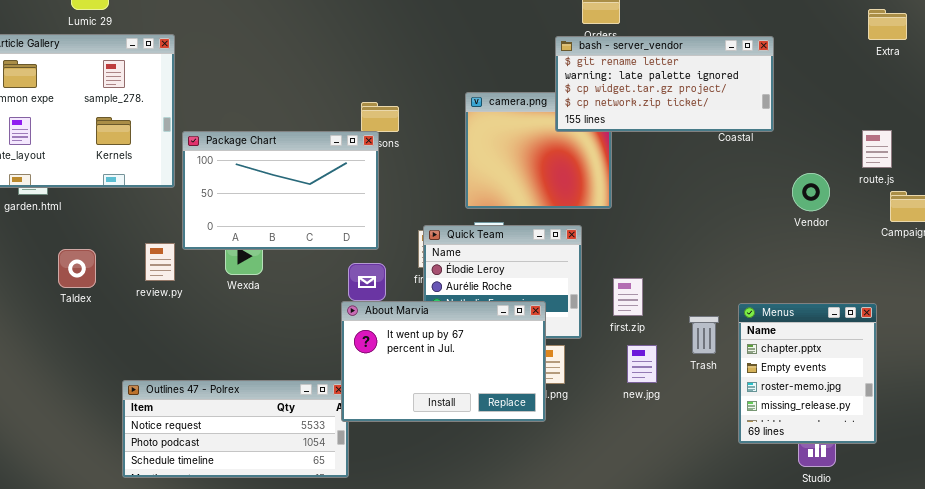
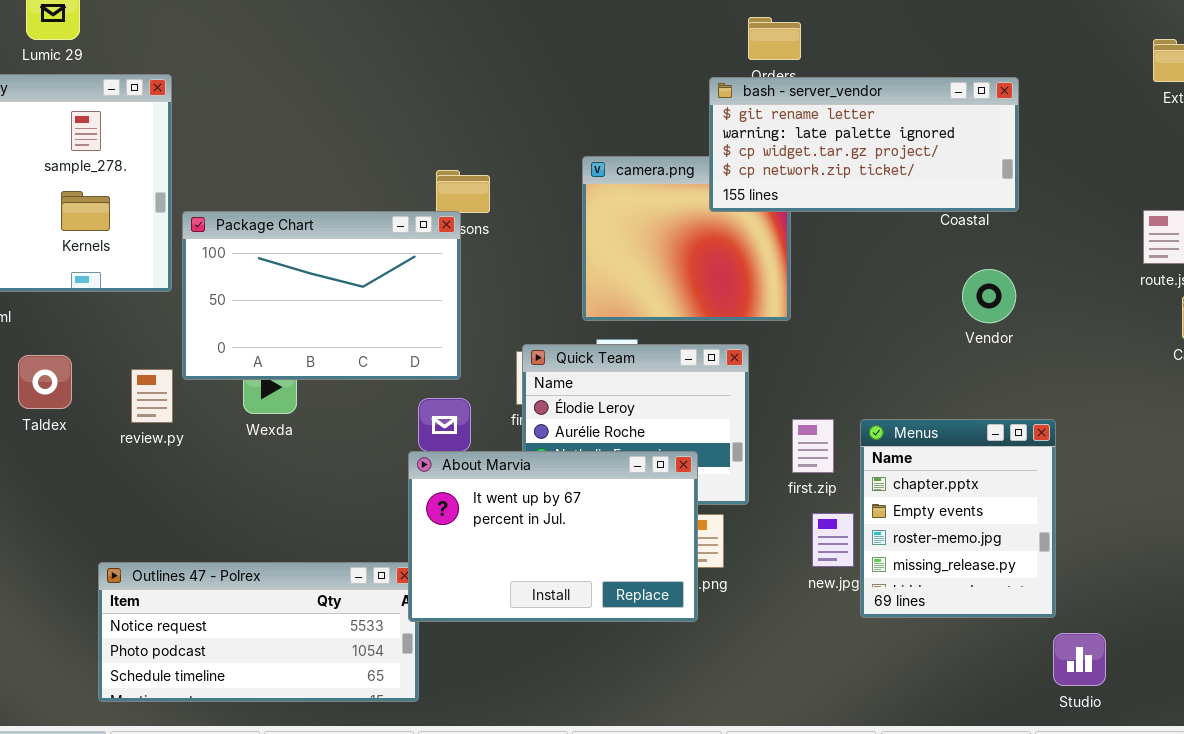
Vendor: [792,173,830,211] -> [962,269,1016,323], moved
Taldex: [58,249,96,288] -> [18,355,72,409], moved
Menus: [738,303,877,444] -> [860,419,1056,618], moved

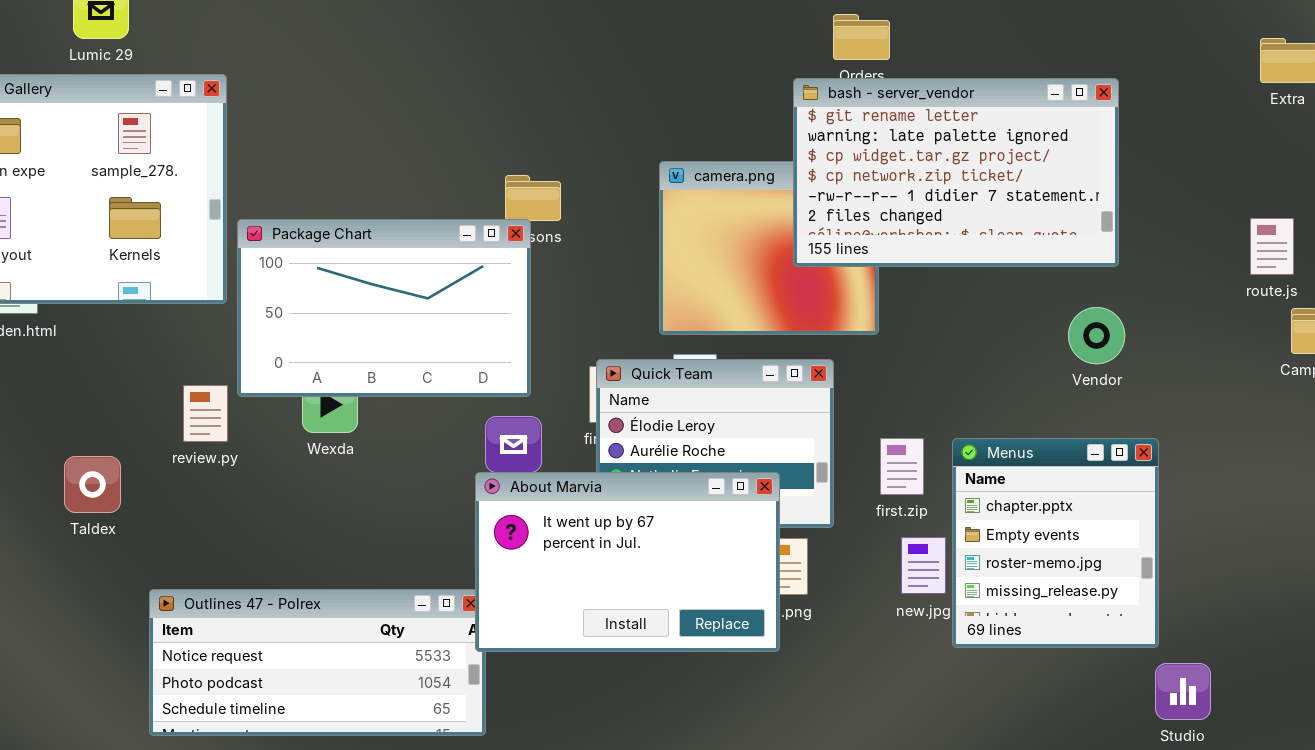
bash - server_vendor: [709,77,1019,212] -> [793,78,1119,267], resized
Vendor: [962,269,1016,323] -> [1068,307,1125,364], moved
Taldex: [18,355,72,409] -> [64,456,121,513], moved

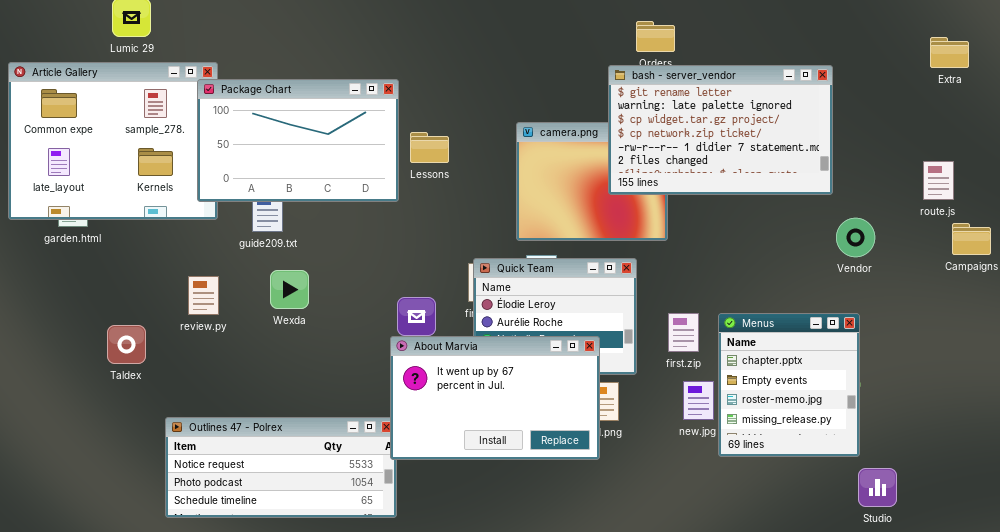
Package Chart: [237,219,531,397] -> [197,79,399,202], moved
Vendor: [1068,307,1125,364] -> [836,218,875,257], moved

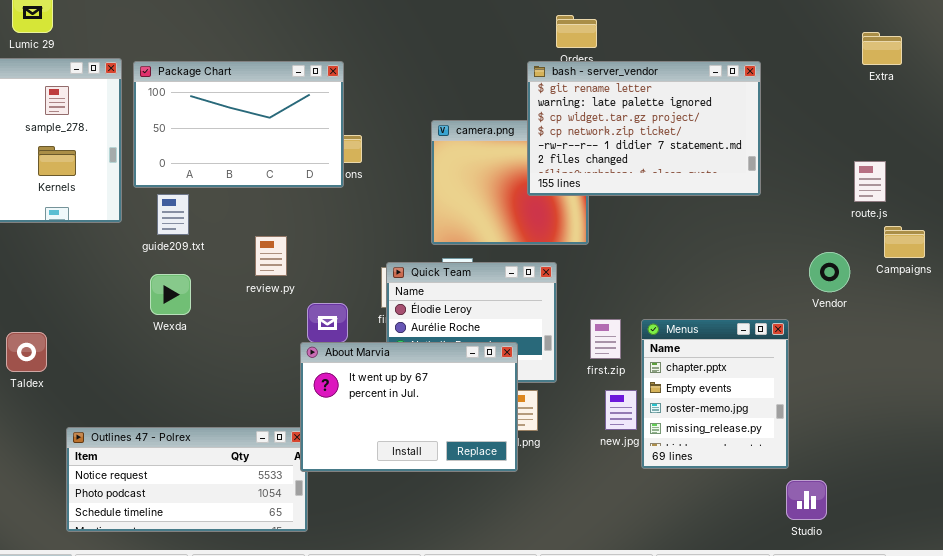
Package Chart: [197,79,399,202] -> [133,61,344,188], moved
Vendor: [836,218,875,257] -> [809,252,850,292], moved
Wexda: [270,270,309,309] -> [150,274,191,315], moved
review.py: [188,276,219,315] -> [255,236,287,276], moved

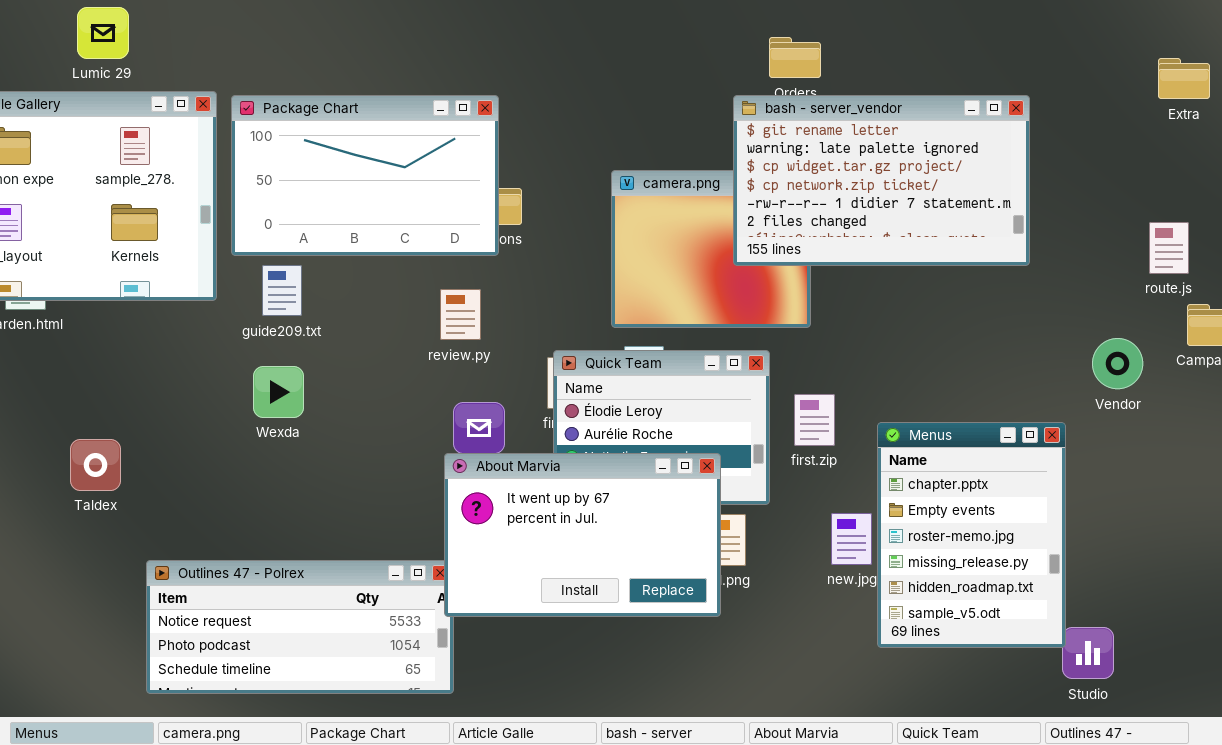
review.py: [255,236,287,276] -> [440,289,481,340], moved
first.zip: [590,319,621,359] -> [794,394,835,446], moved
Menus: [641,319,789,469] -> [877,422,1066,648], resized

